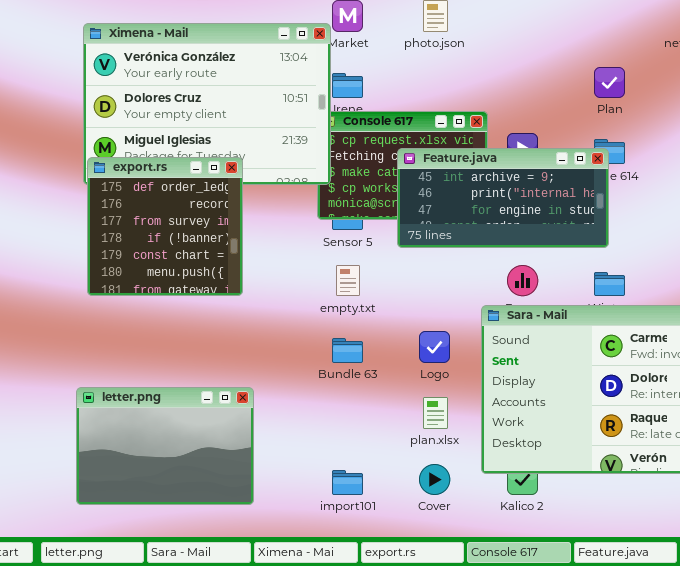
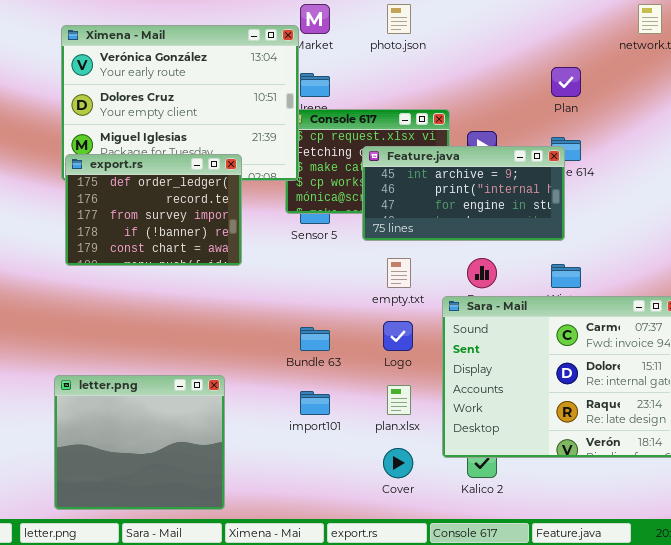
export.rs: [87,157,243,296] -> [65,154,242,266], resized
empty.txt: [336,265,360,296] -> [387,258,411,288], moved
letter.png: [76,387,254,505] -> [54,375,225,510], resized
import101: [332,470,363,495] -> [300,391,330,415], moved

